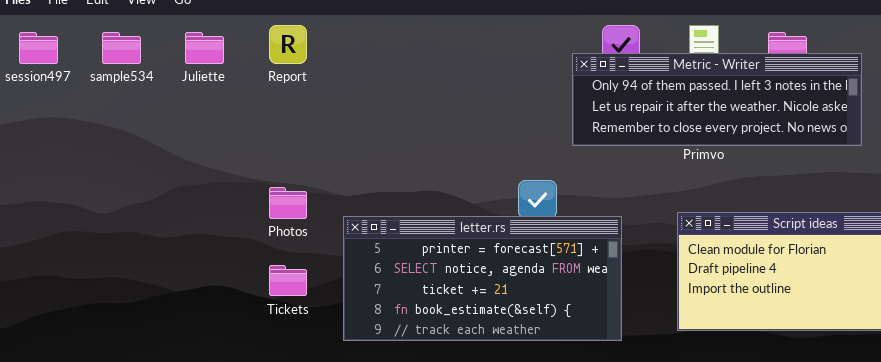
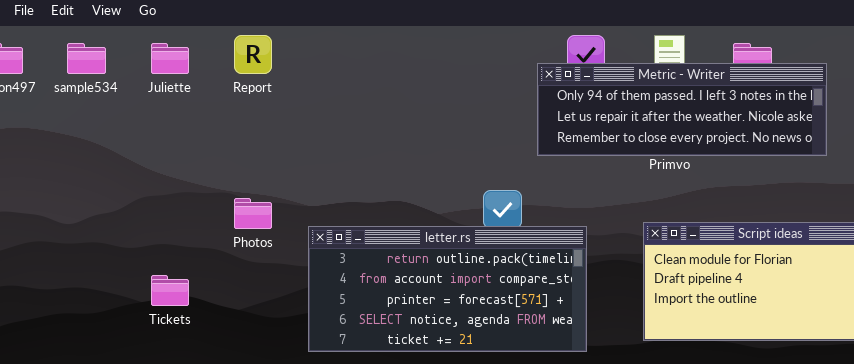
letter.rs: [343,216,622,341] -> [308,226,587,352], scrolled up 2 rows
Tickets: [269,265,307,296] -> [151,275,189,306], moved

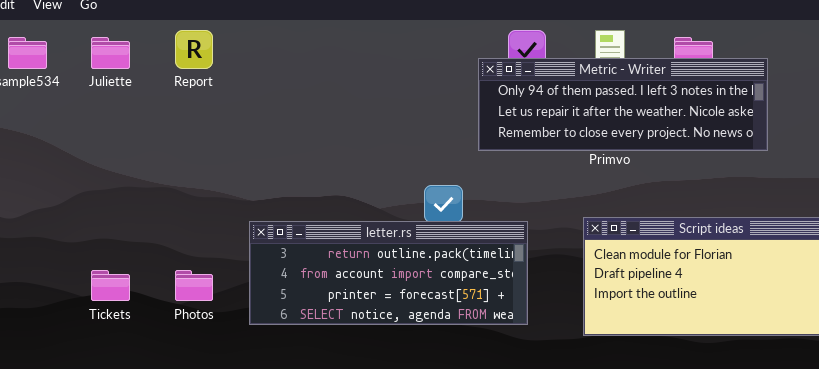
Photos: [234,198,272,229] -> [175,270,213,301], moved
letter.rs: [308,226,587,352] -> [249,221,528,325], resized

